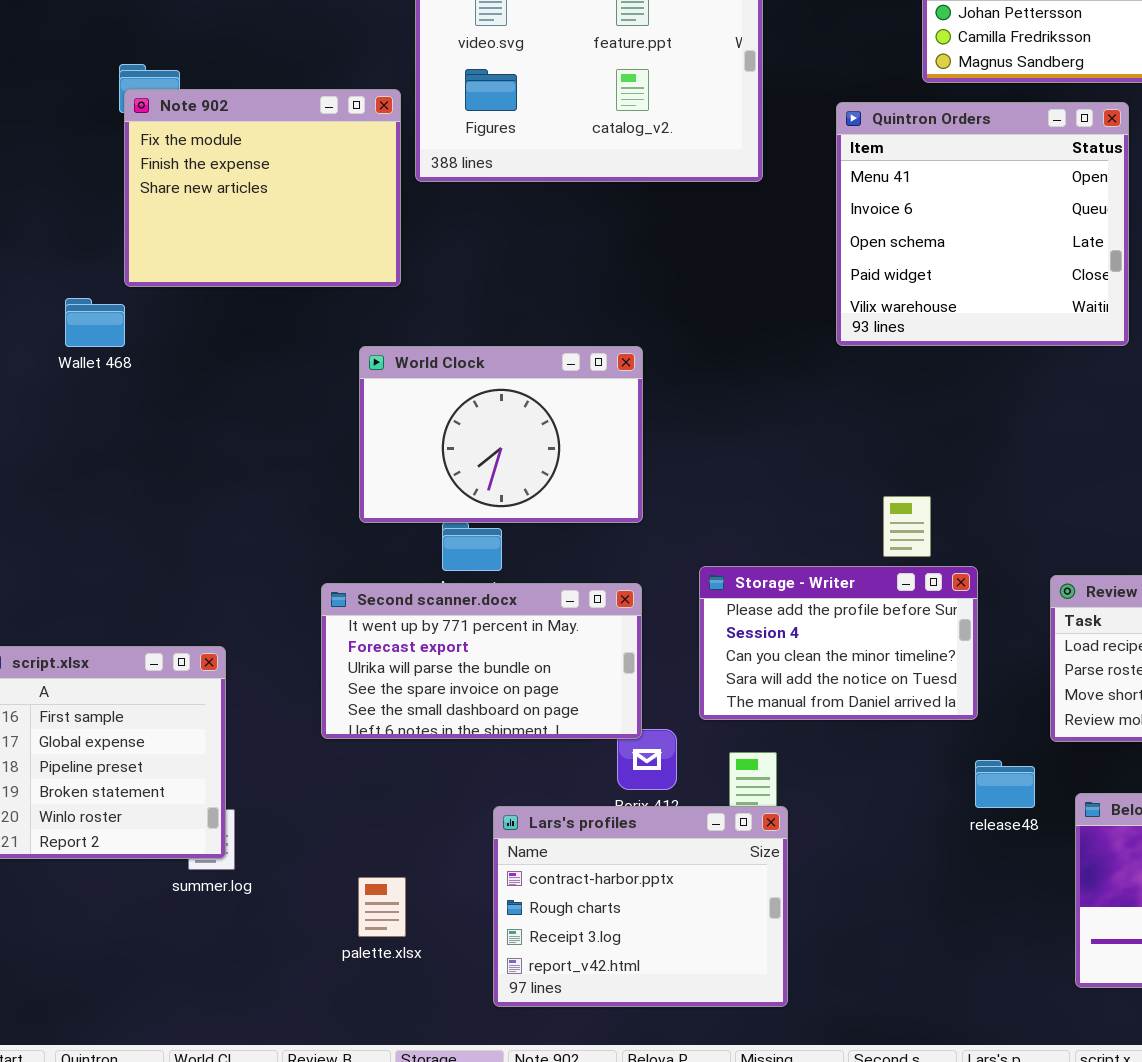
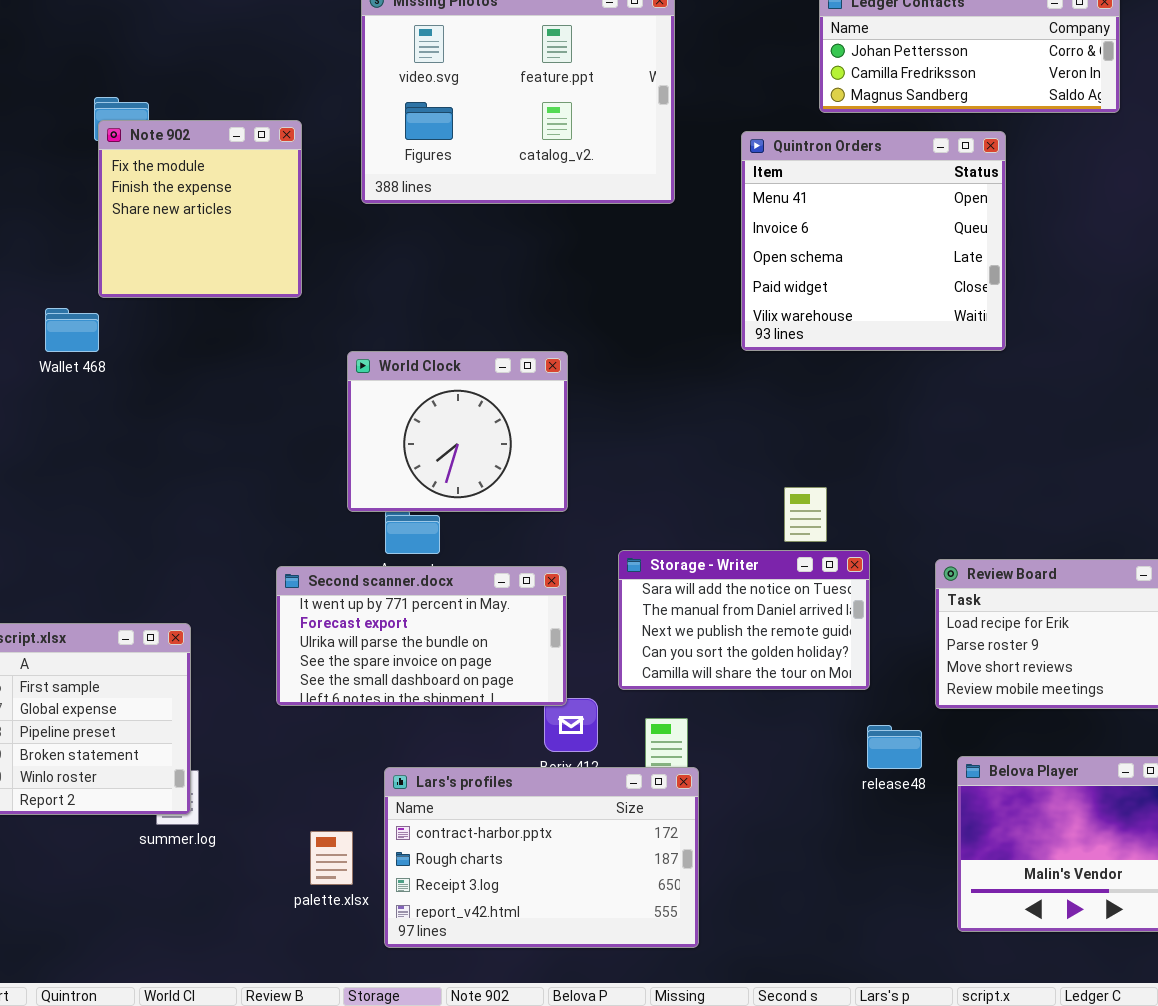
Note 902: [124,89,401,287] -> [98,120,302,298], resized
World Clock: [359,346,643,523] -> [347,351,568,512], resized
Storage - Writer: [699,566,978,720] -> [618,550,870,690], scrolled down 3 rows
Lars's profiles: [493,806,788,1007] -> [384,767,699,948], resized

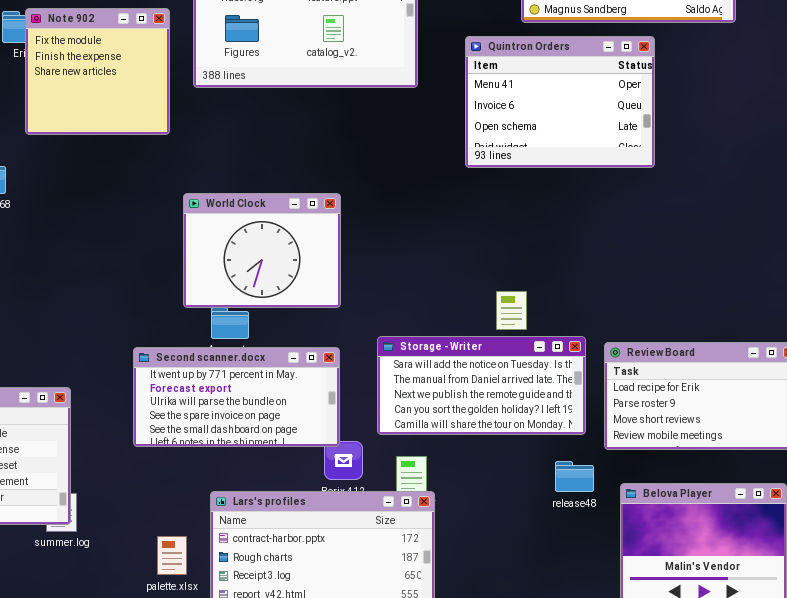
Note 902: [98,120,302,298] -> [25,8,170,135], moved
Quintron Orders: [741,131,1006,351] -> [465,36,655,168], resized
Storage - Writer: [618,550,870,690] -> [377,336,586,435], resized

